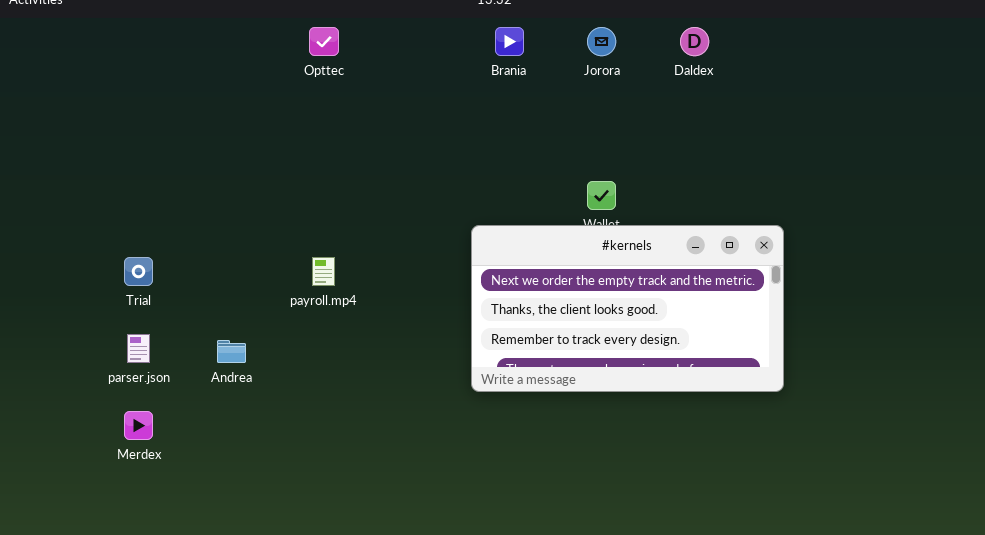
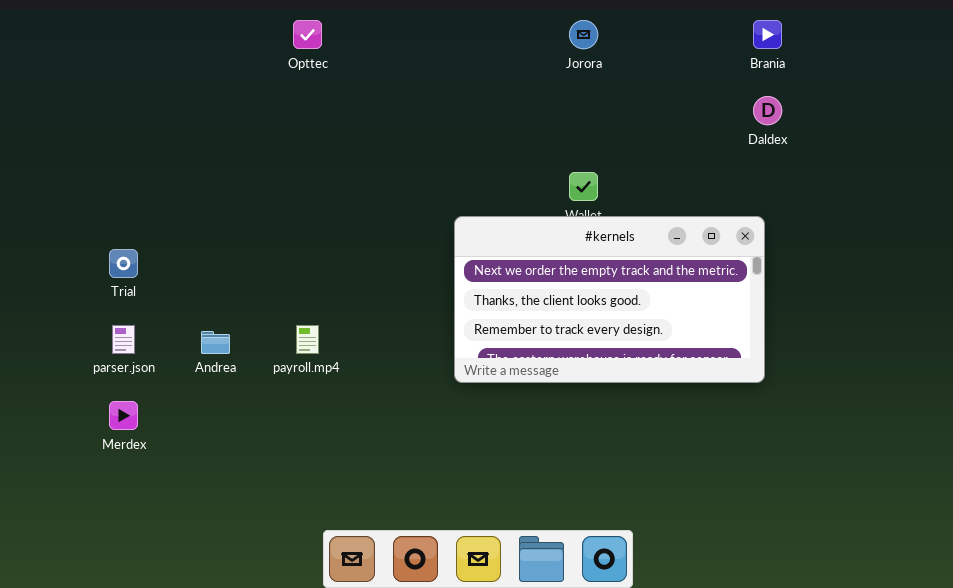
Brania: [495,27,524,56] -> [753,20,782,49], moved
Daldex: [680,27,709,56] -> [753,96,782,125], moved
payroll.mp4: [312,257,335,286] -> [296,325,319,354], moved

